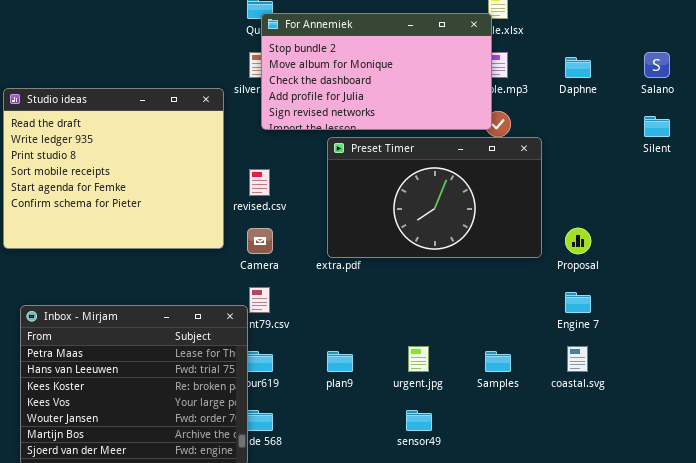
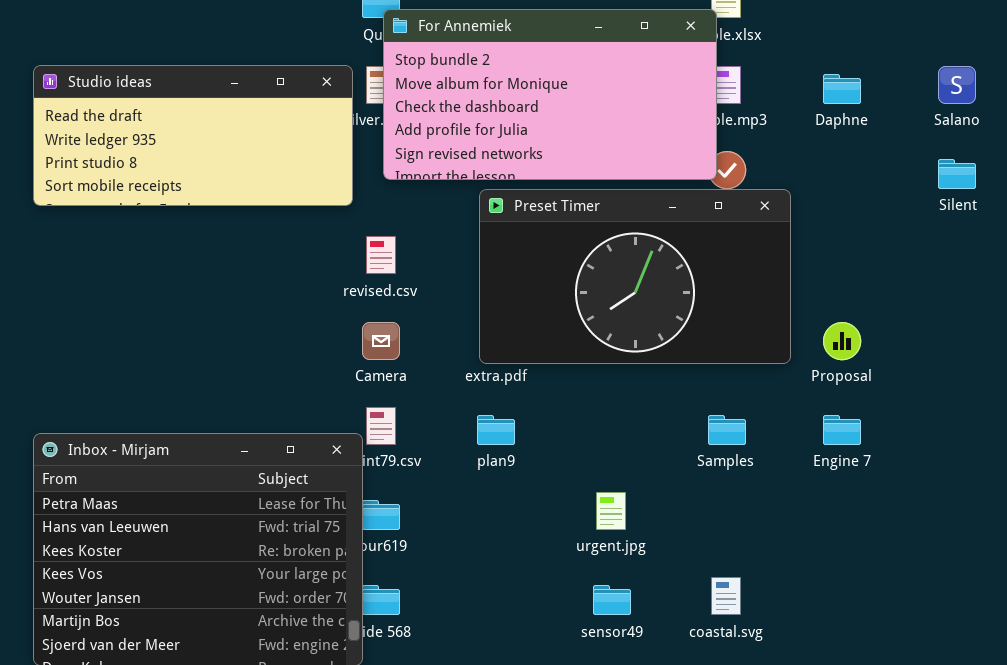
Studio ideas: [3,88,224,249] -> [33,65,353,206], moved, resized
coastal.svg: [567,346,588,372] -> [711,577,741,615], moved
plan9: [327,351,353,372] -> [477,415,515,445], moved
Samples: [485,351,511,372] -> [708,415,746,445], moved

